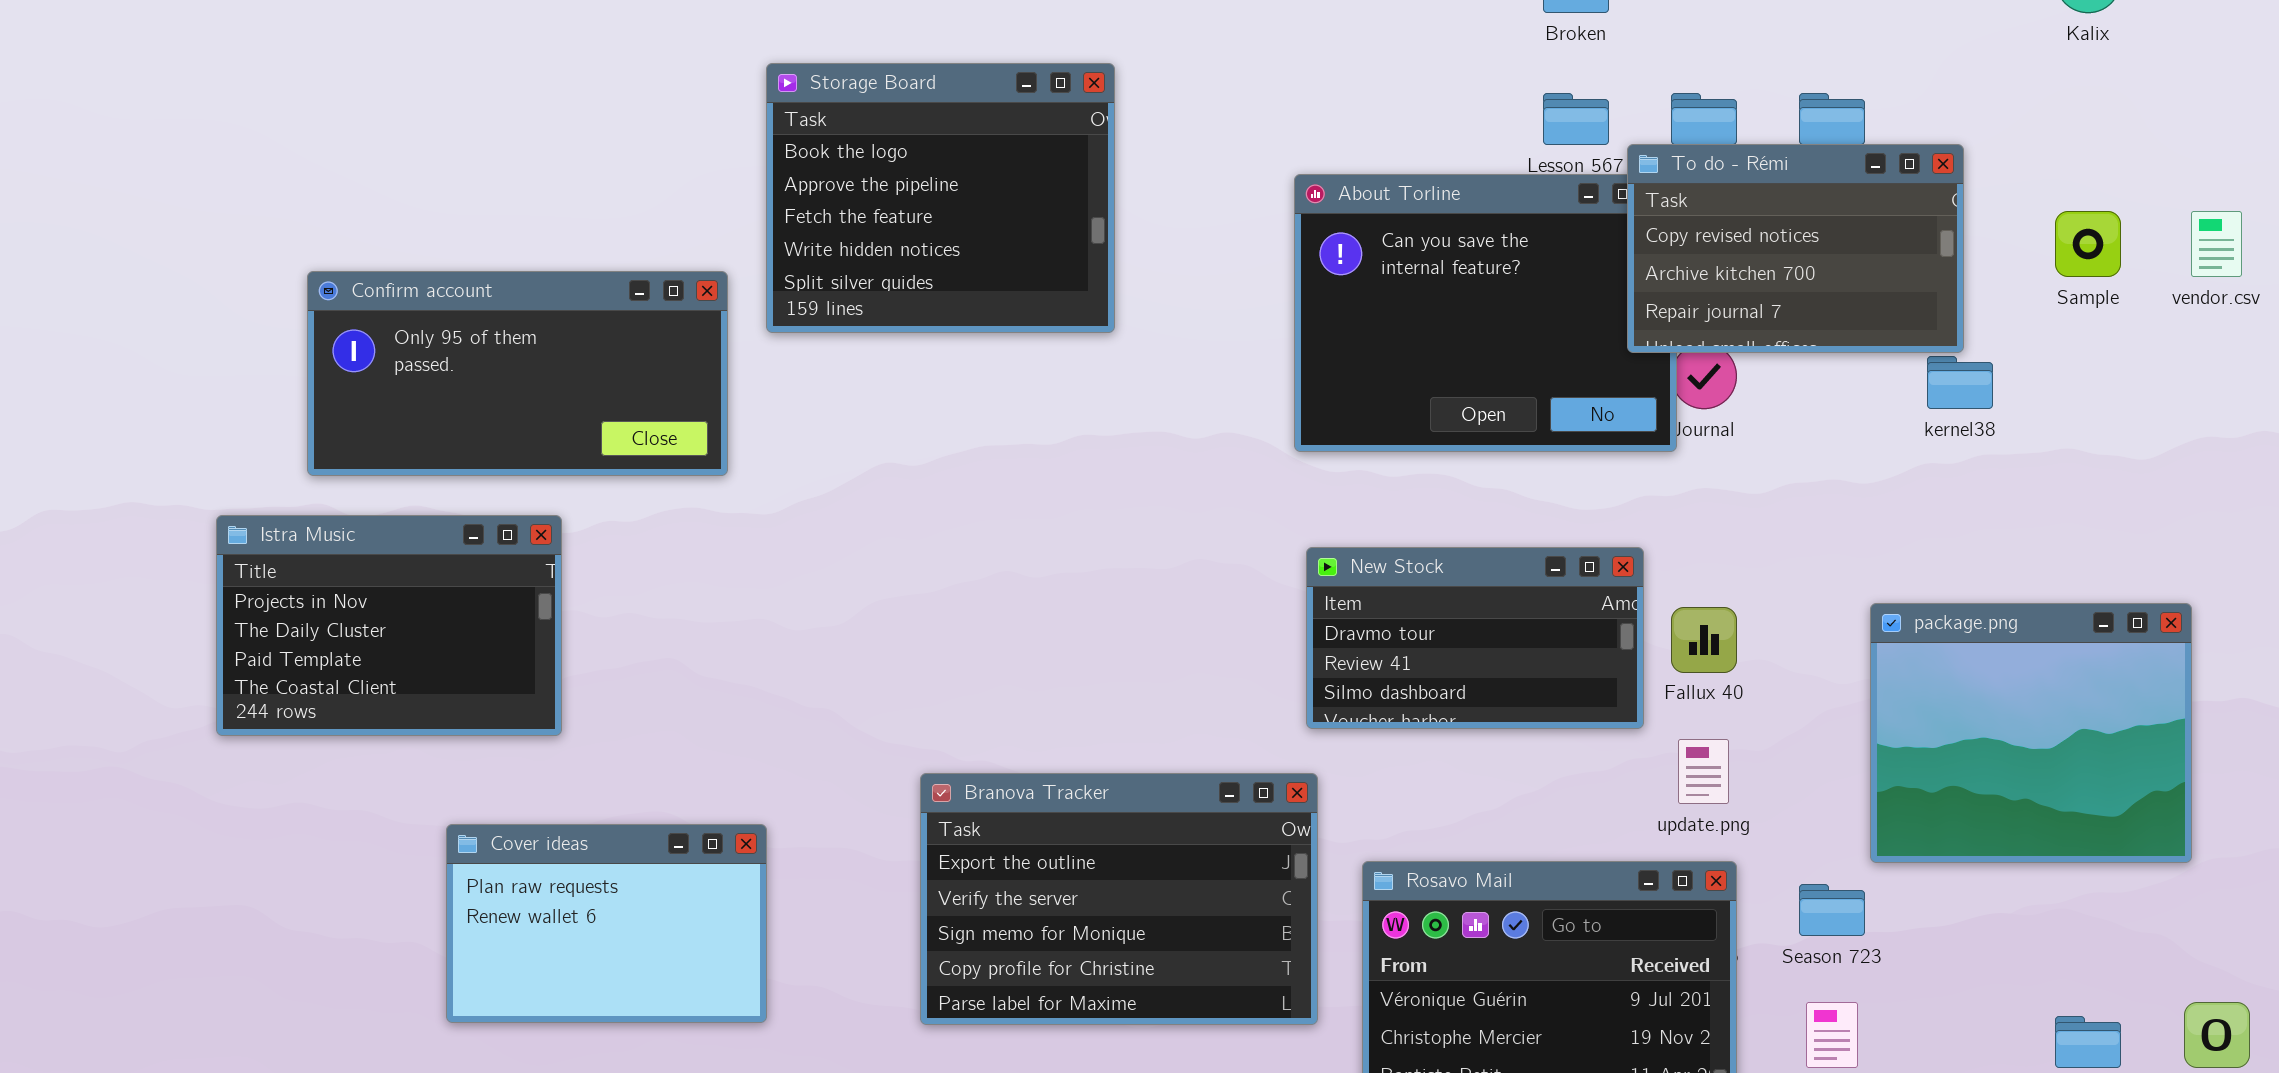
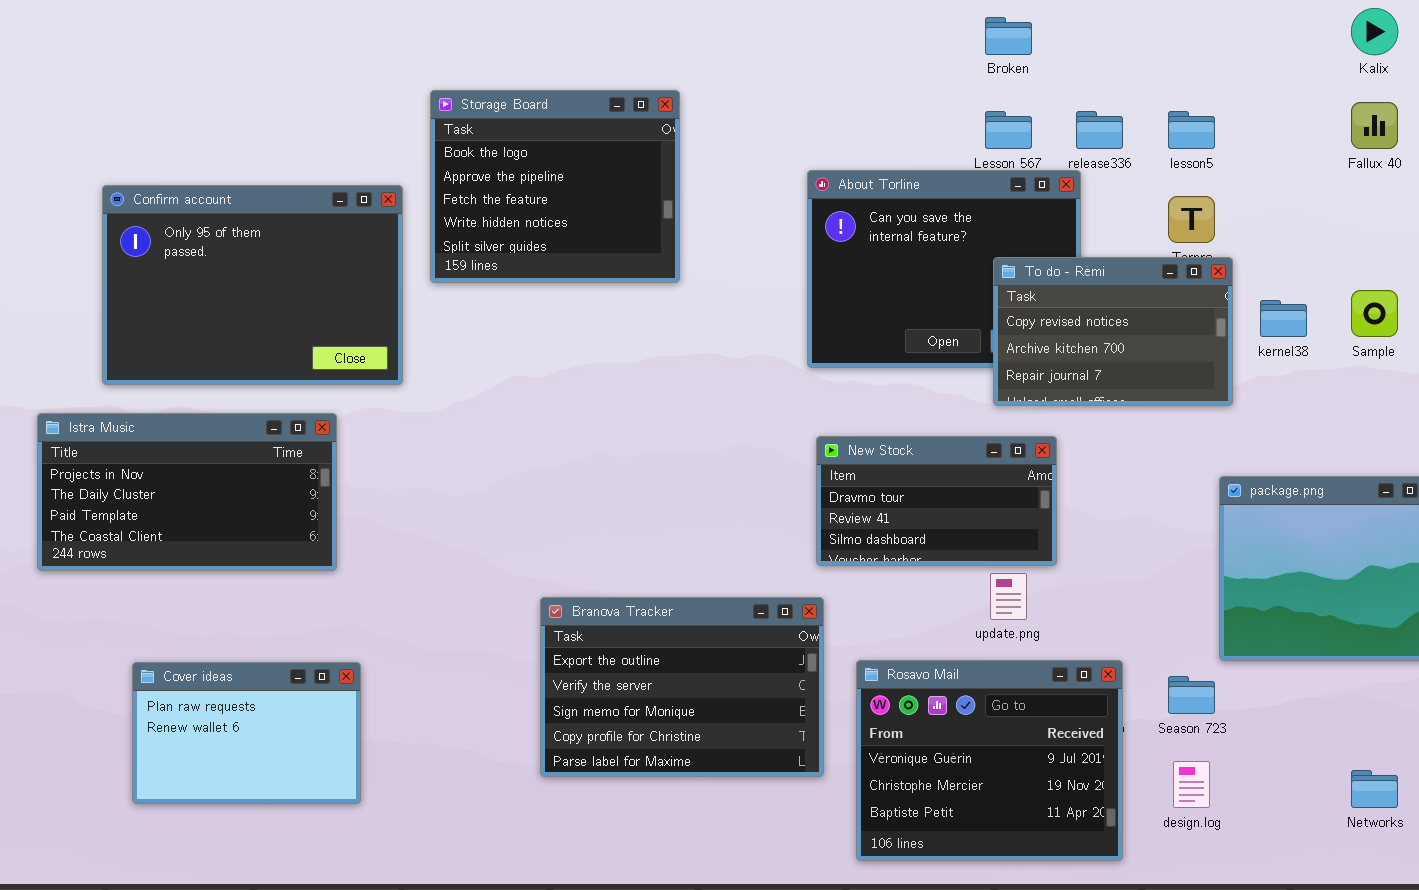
To do - Rémi: [1627,144,1964,353] -> [993,257,1233,406], moved
Sample: [2055,211,2121,277] -> [1351,290,1398,337], moved
Confirm account: [307,271,728,476] -> [102,185,403,385], resized
Istra Music: [216,515,562,736] -> [37,413,337,571], resized
Fallux 40: [1671,607,1737,673] -> [1351,102,1398,149], moved
update.png: [1678,739,1729,804] -> [990,573,1027,620], moved
Cover ideas: [446,824,767,1023] -> [132,662,361,804], moved

